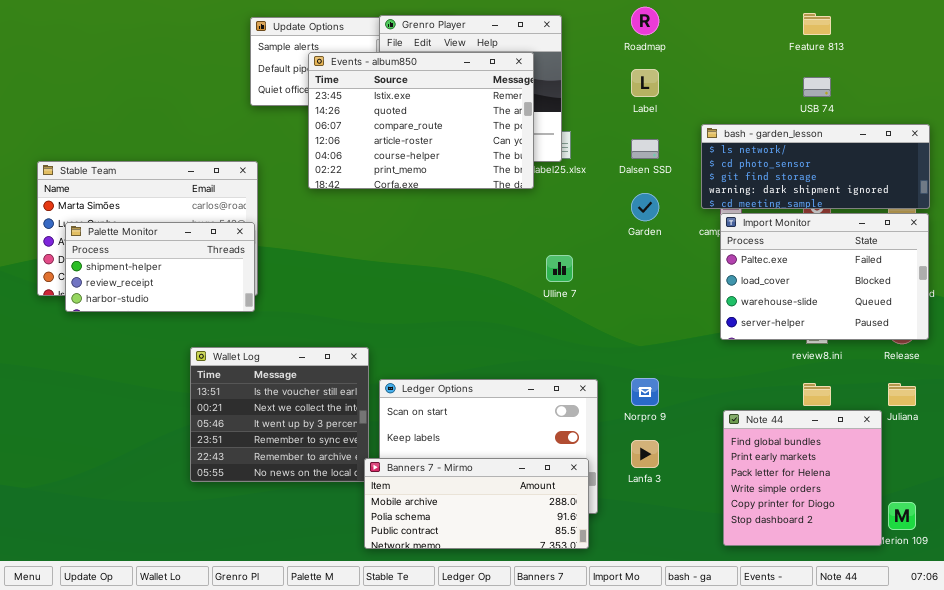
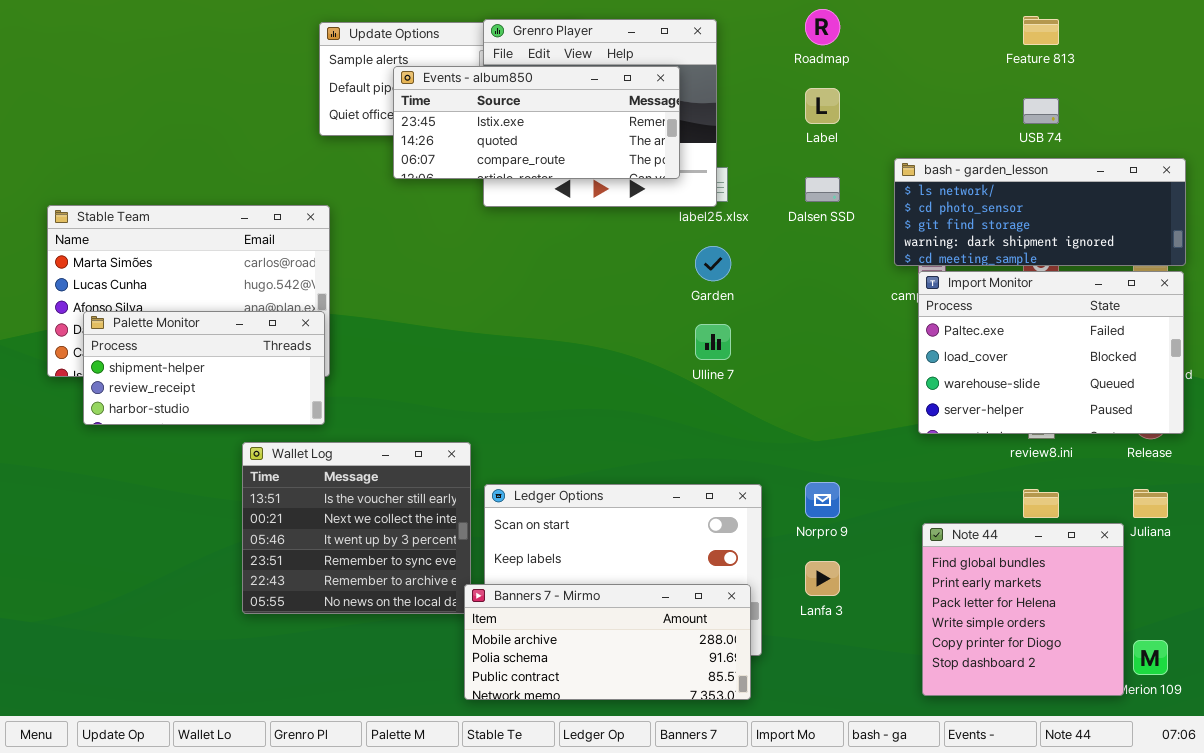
Events - album850: [308,52,534,189] -> [393,66,680,179], resized
Garden: [631,193,659,221] -> [695,246,731,281], moved
Palette Monitor: [65,222,255,312] -> [83,311,325,425], moved

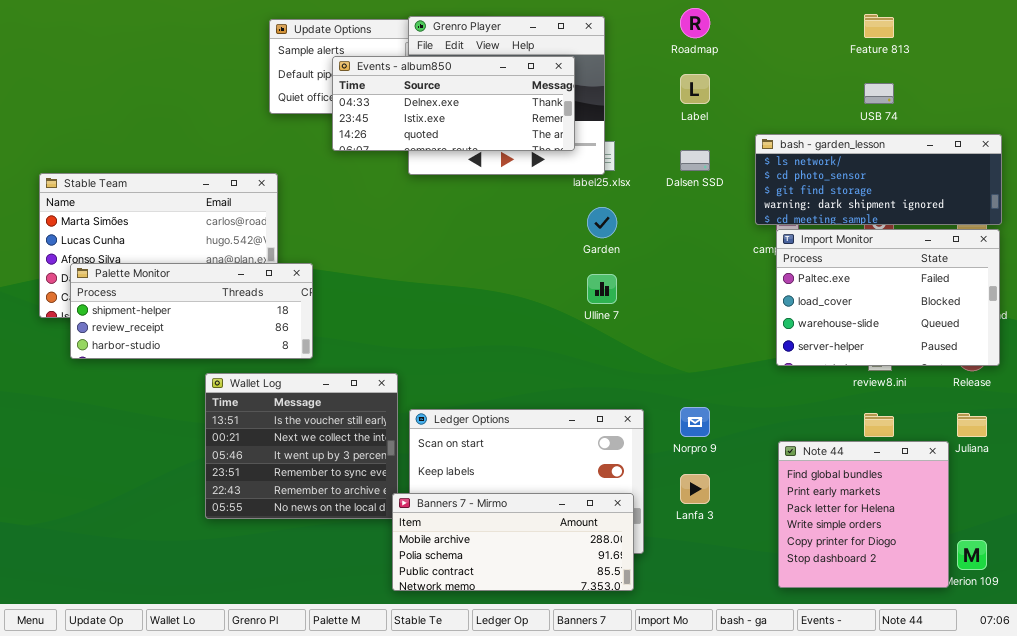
Events - album850: [393,66,680,179] -> [332,56,575,151], scrolled up 1 row
Palette Monitor: [83,311,325,425] -> [70,263,313,359], resized

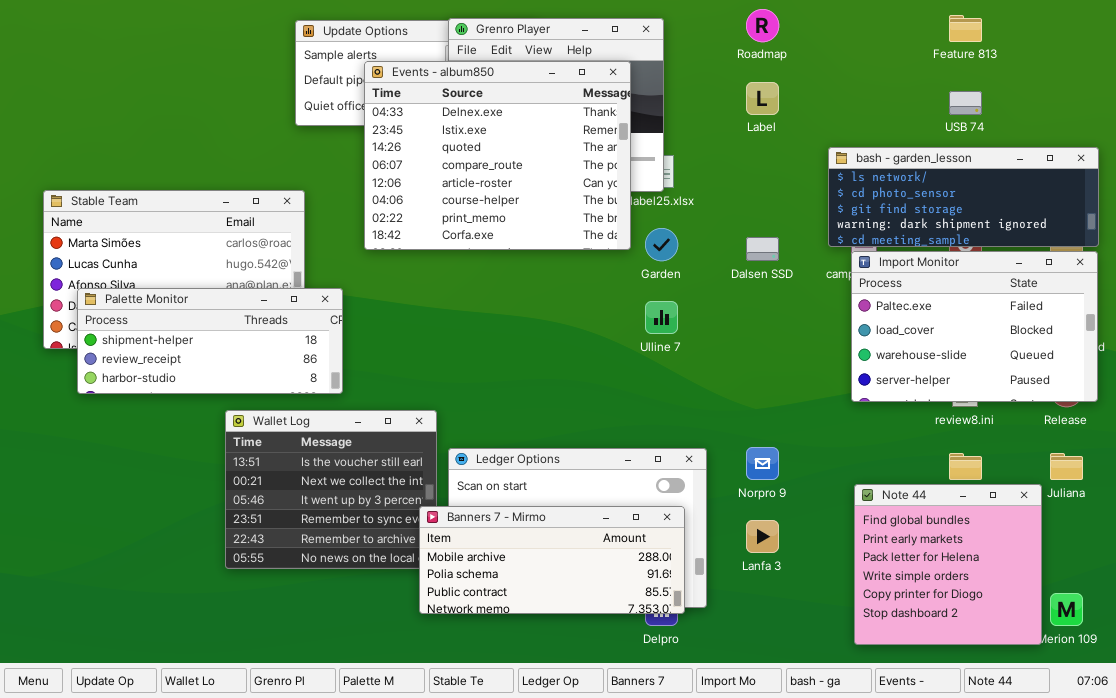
Events - album850: [332,56,575,151] -> [364,61,631,250], resized
Dalsen SSD: [680,150,710,171] -> [746,237,779,261], moved
Banners 7 - Mirmo: [392,493,634,591] -> [419,506,685,614], moved

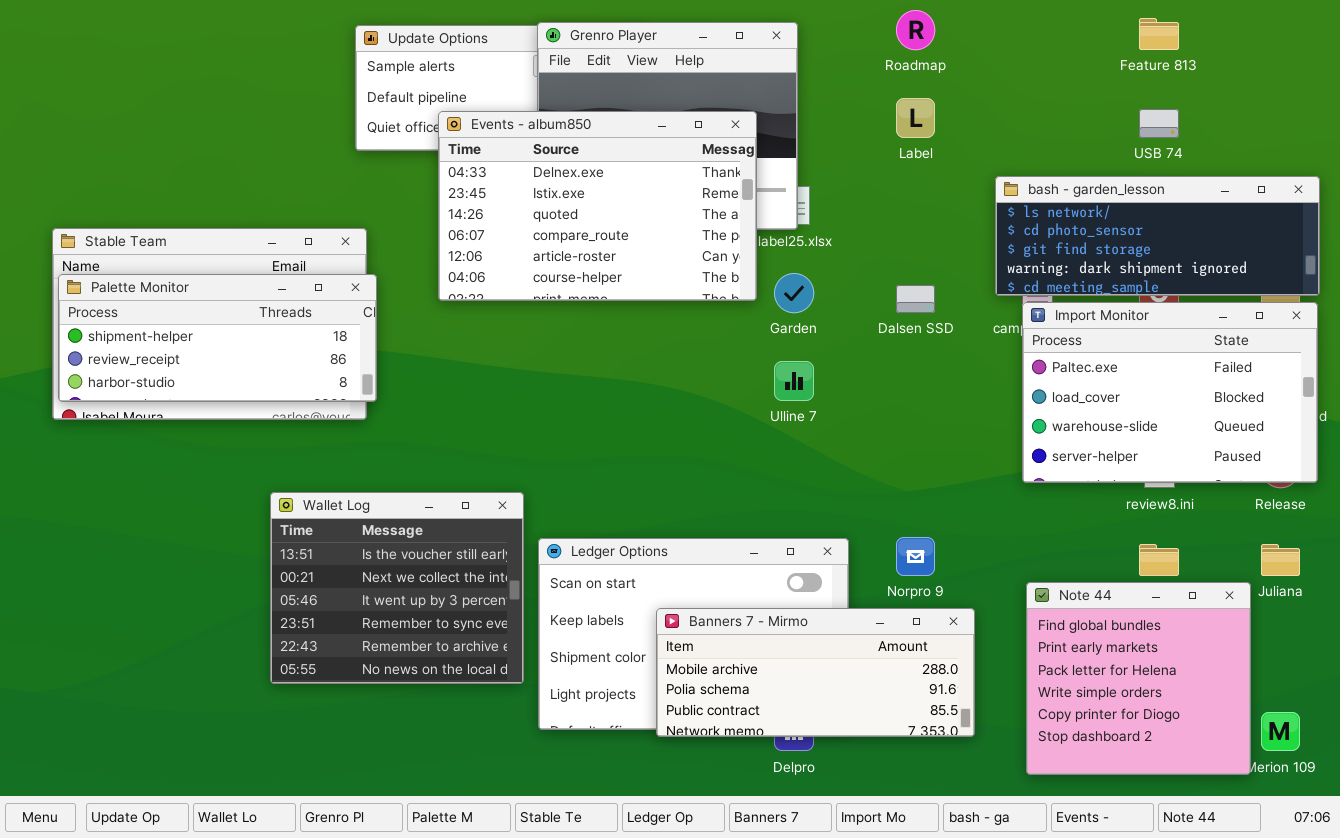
Events - album850: [364,61,631,250] -> [438,111,757,301], resized
Palette Monitor: [77,288,343,394] -> [58,274,377,402], moved
Banners 7 - Mirmo: [419,506,685,614] -> [656,608,975,737], moved

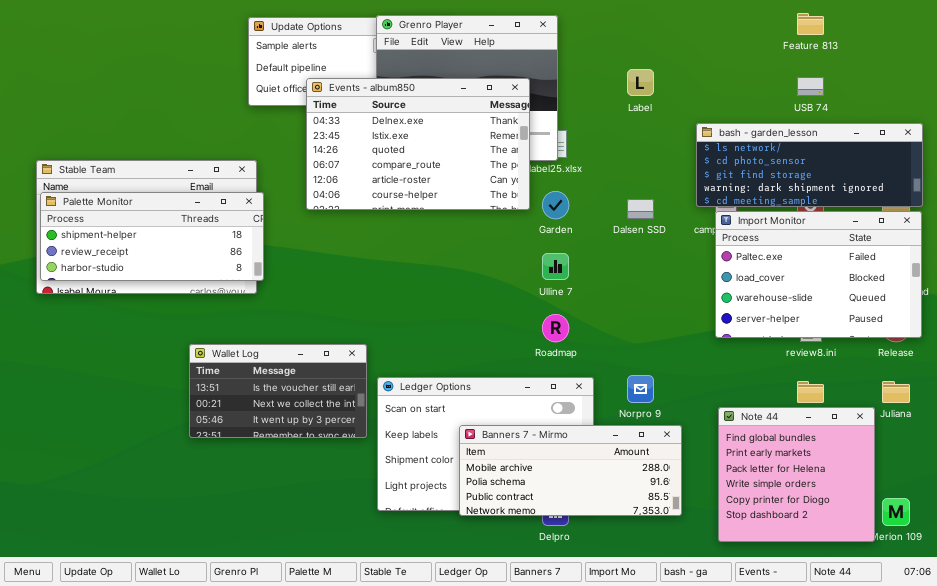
Roadmap: [896,10,935,50] -> [542,314,569,342], moved
Wallet Log: [270,492,524,684] -> [189,344,367,438], resized

